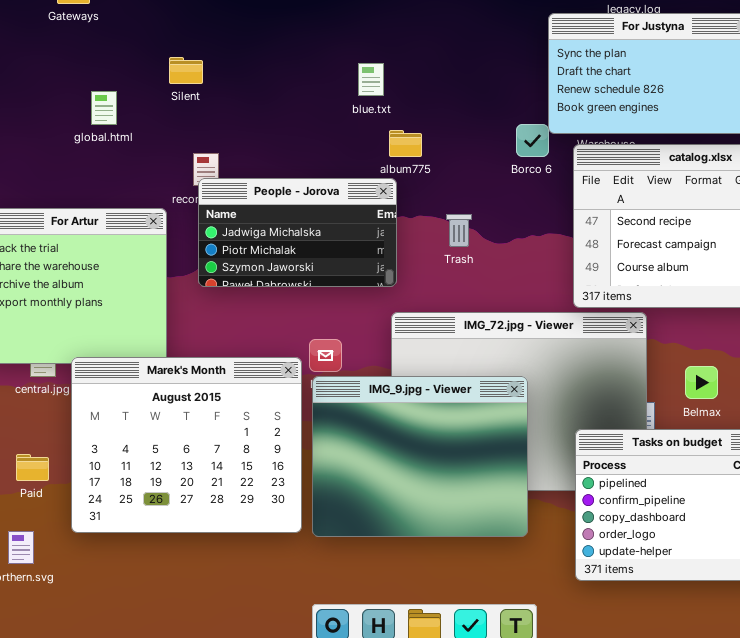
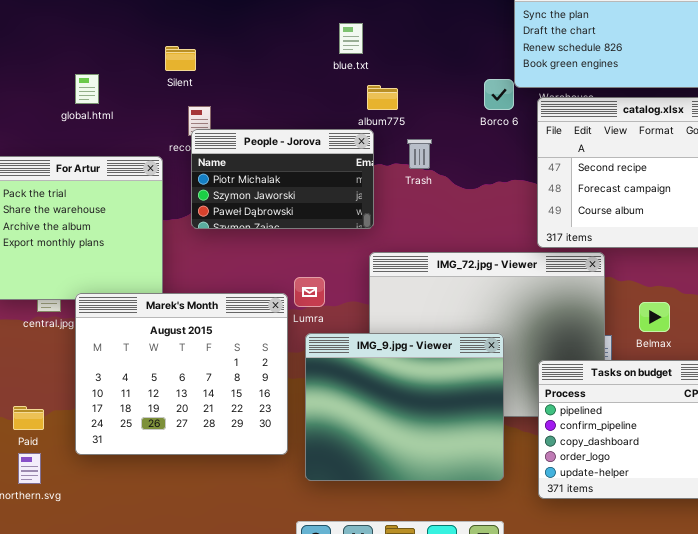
Silent: [169,57,203,84] -> [165,46,196,71], moved
global.html: [91,91,117,125] -> [75,74,99,104], moved
People - Jorova: [198,178,397,287] -> [191,129,374,229], scrolled down 1 row
Trash: [446,214,472,247] -> [407,139,432,169], moved
IMG_9.jpg - Viewer: [312,376,528,537] -> [305,333,504,481], moved
Paid: [16,454,49,481] -> [13,406,44,430], moved

